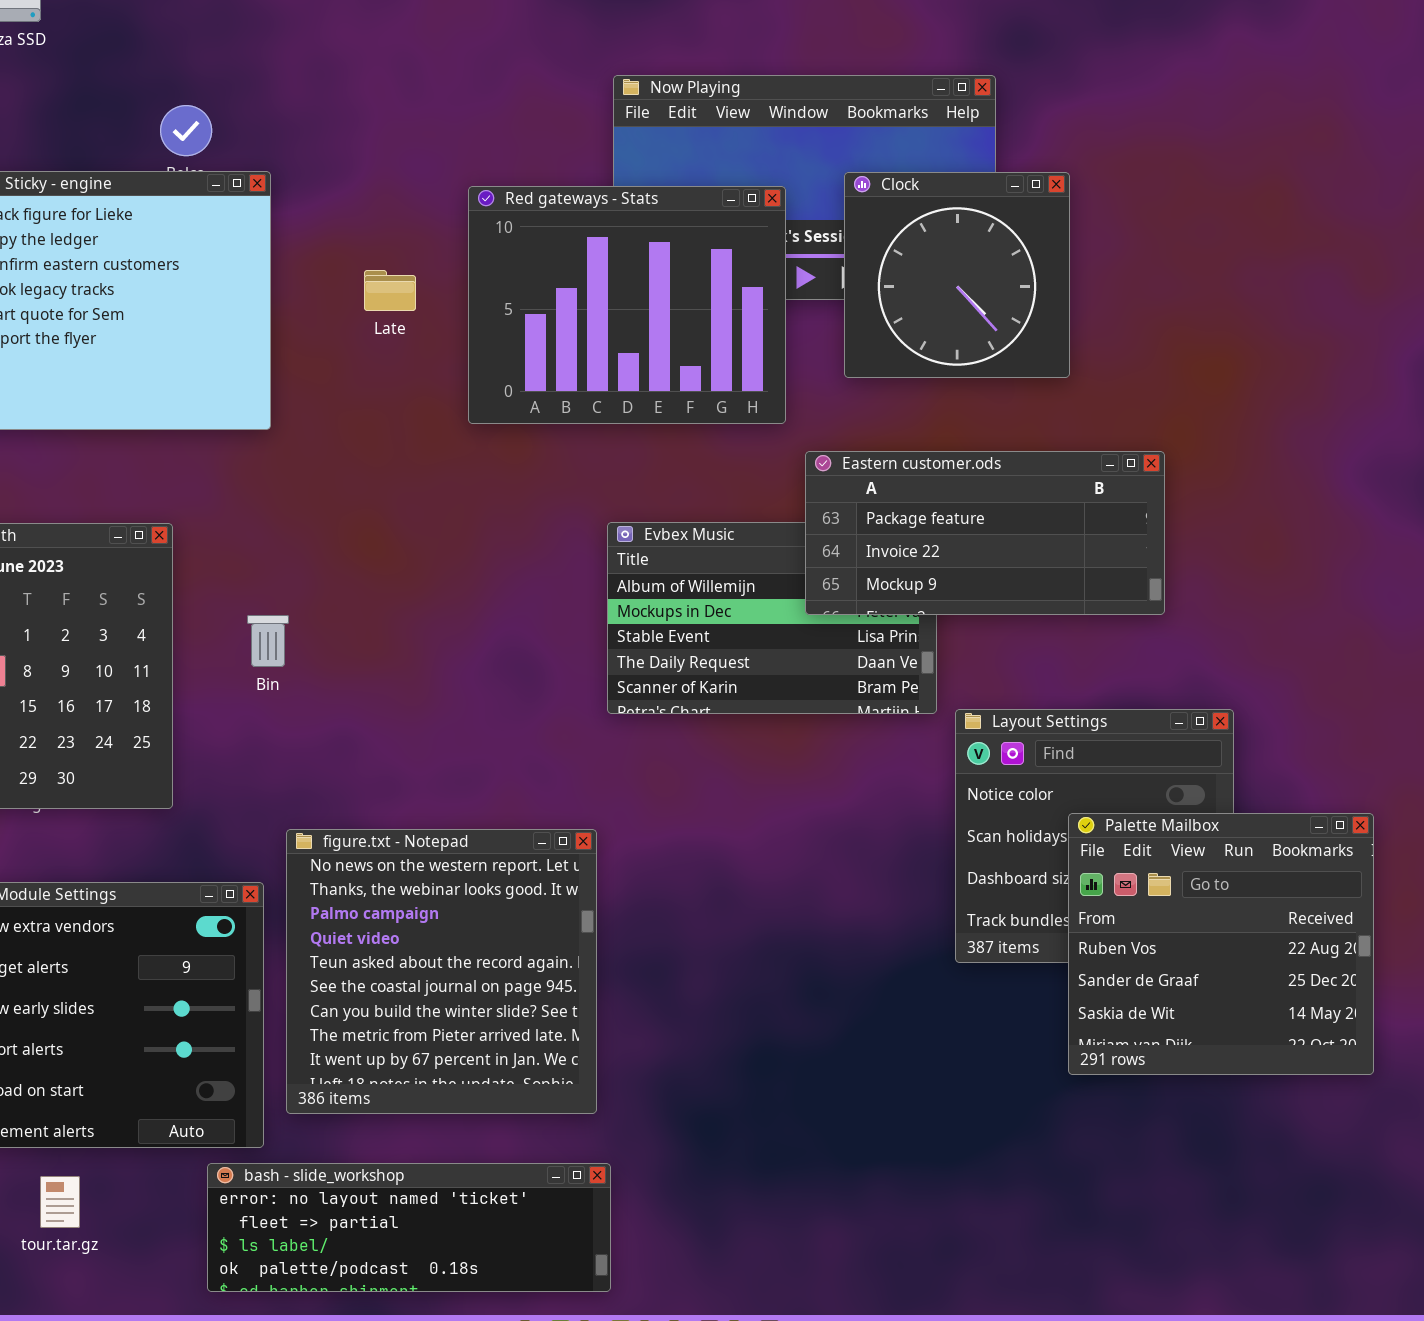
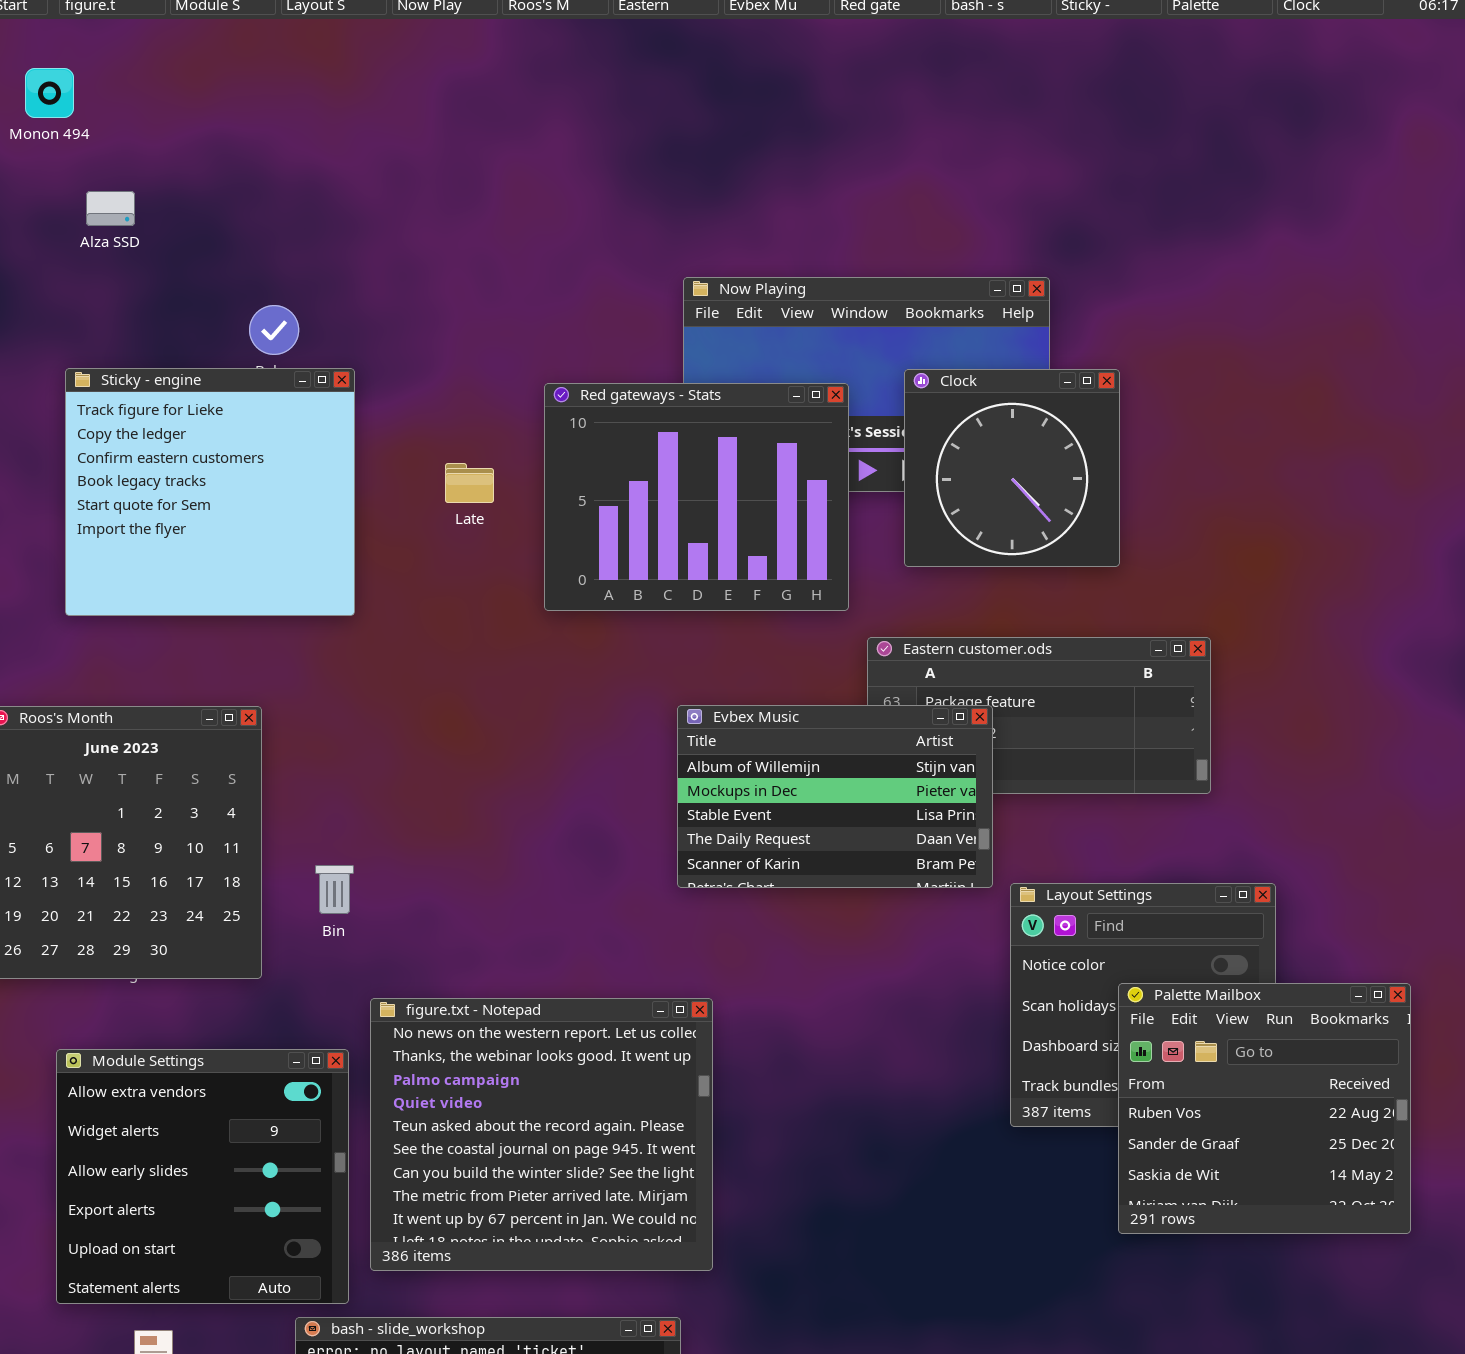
Evbex Music: [607,522,937,714] -> [677,705,993,888], raised
Bin: [247,615,289,667] -> [315,865,354,914], moved
figure.txt - Notepad: [286,829,597,1114] -> [370,998,713,1271], resized

